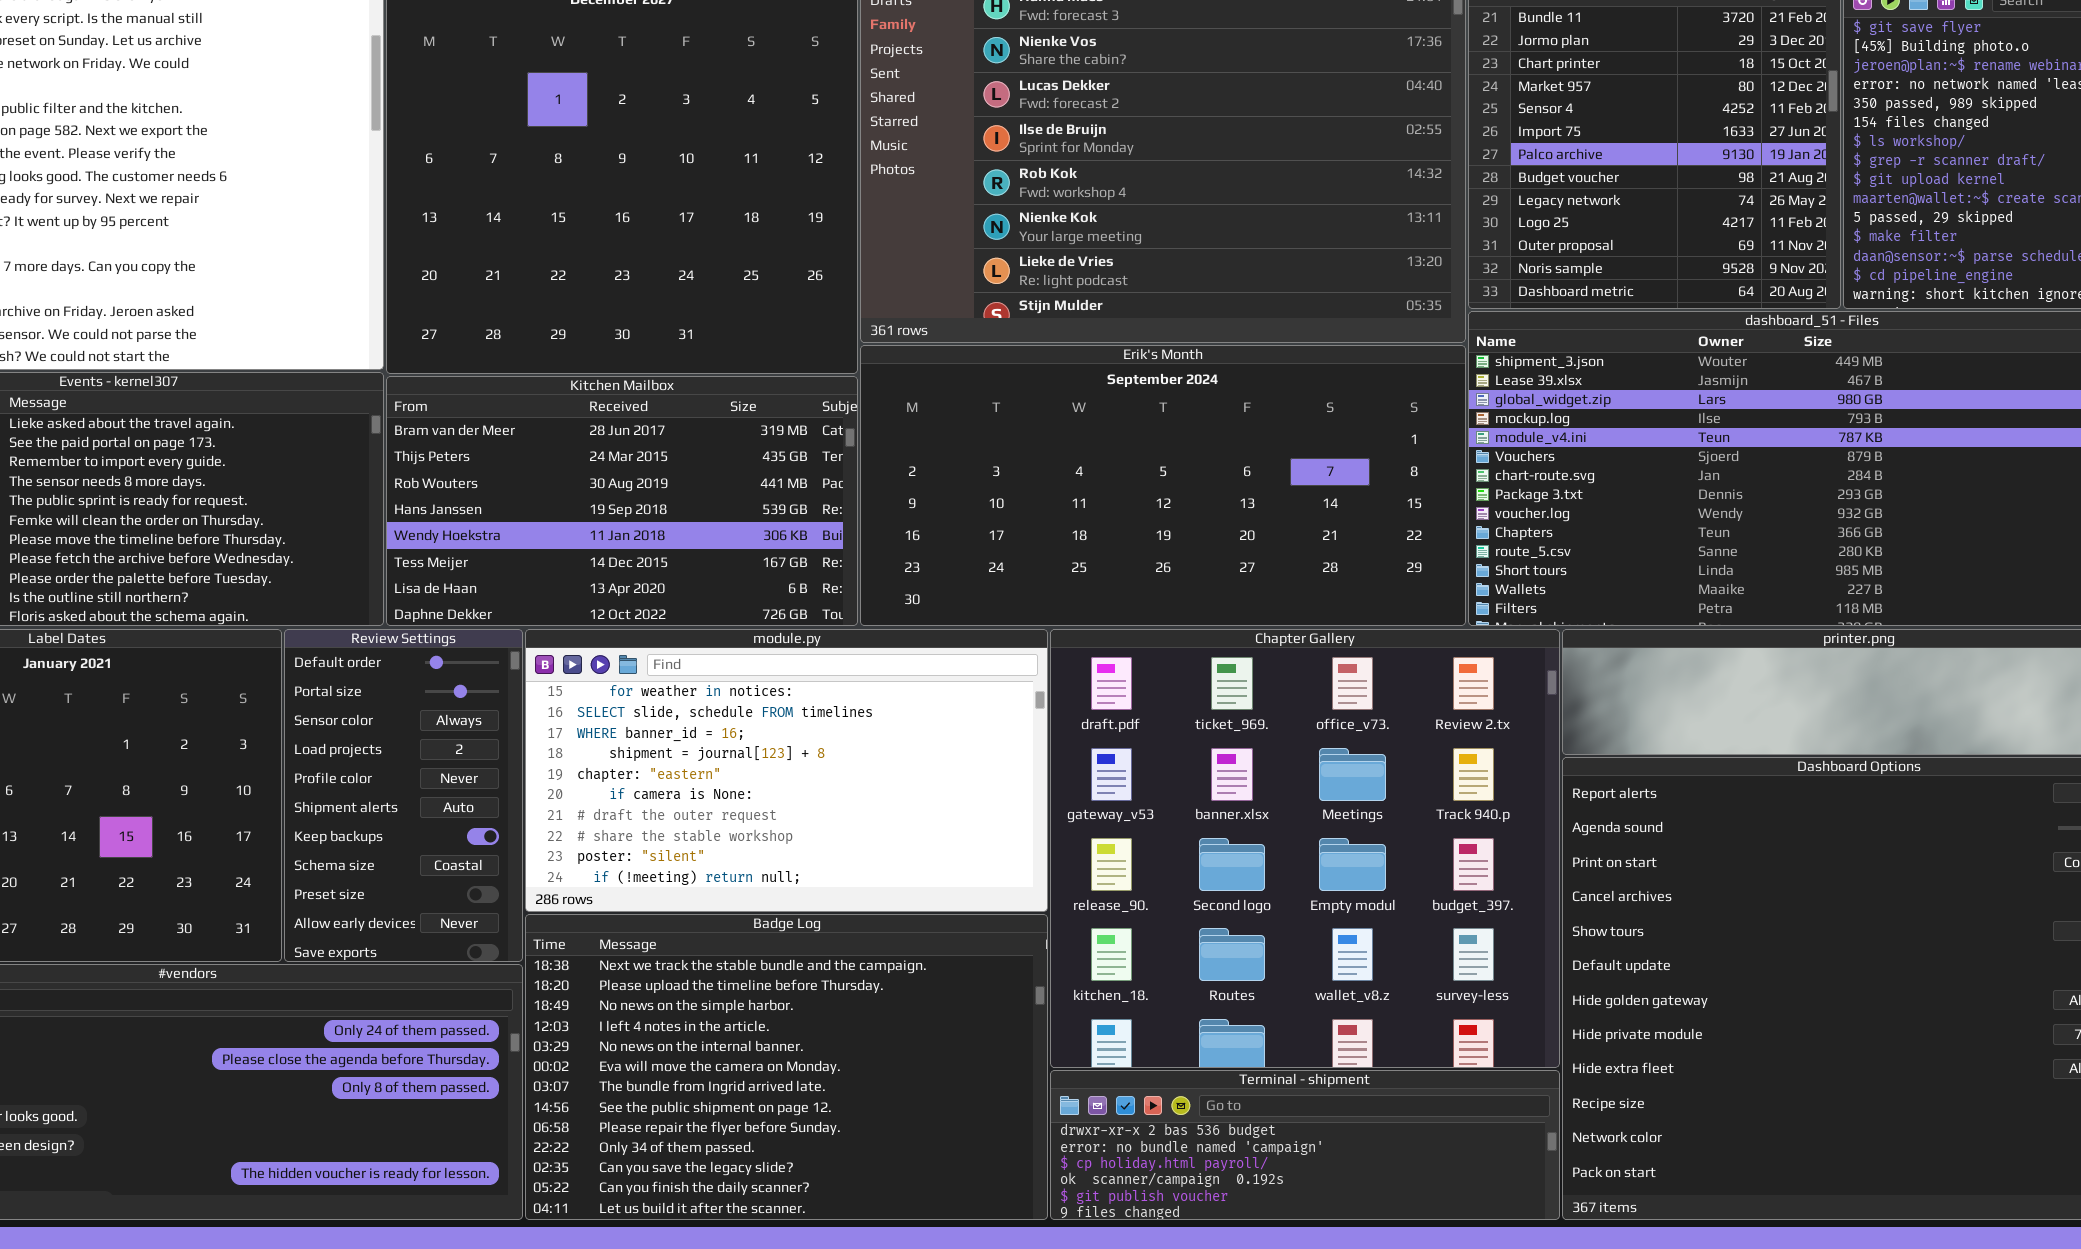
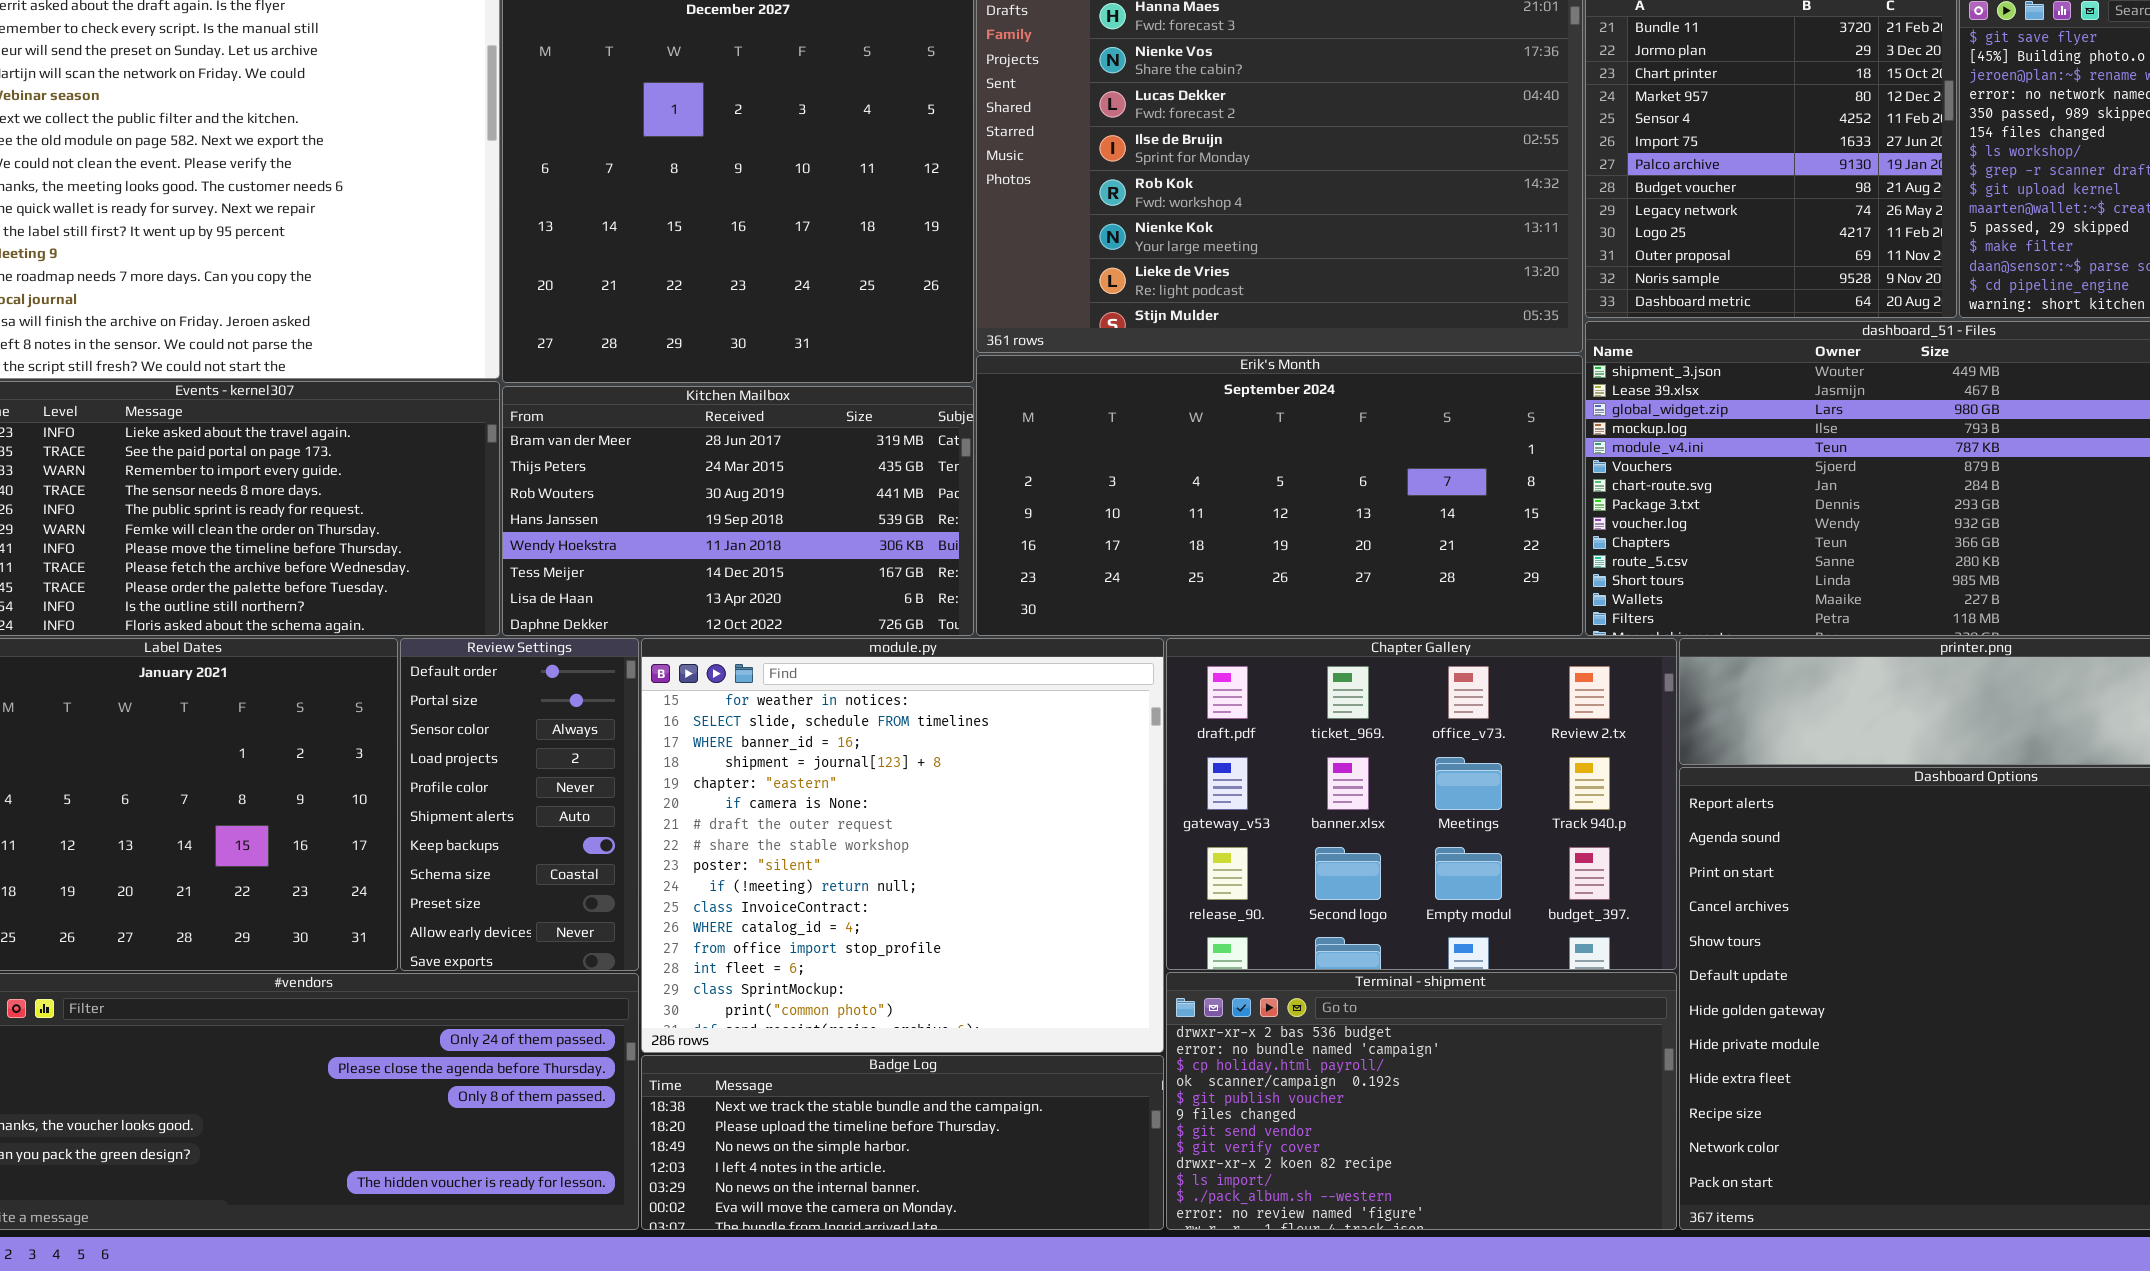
module.py: [525,629,1048,912] -> [641,638,1164,1053], resized
Chapter Gallery: [1050,629,1560,1068] -> [1166,638,1677,970], resized
Badge Log: [525,914,1048,1220] -> [641,1055,1164,1230], resized
Terminal - shipment: [1050,1070,1560,1220] -> [1166,972,1677,1230], resized

